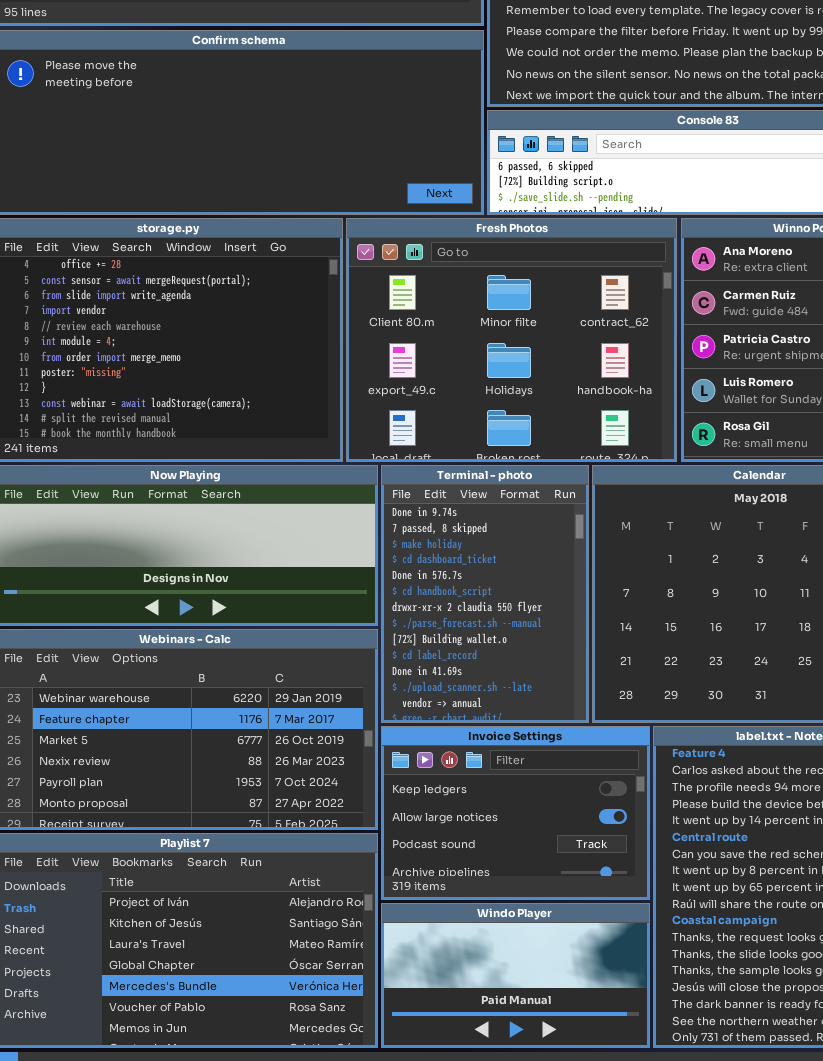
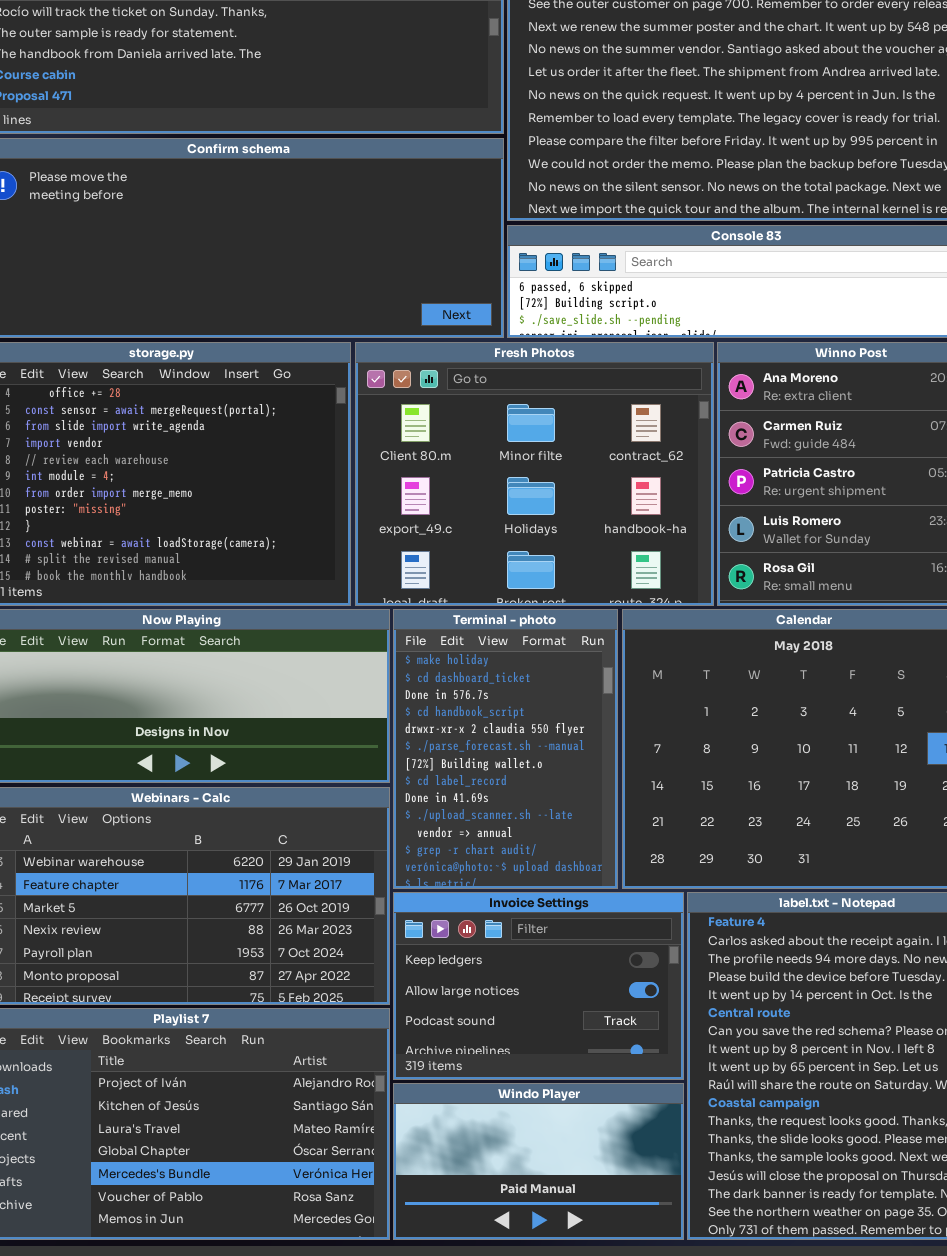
Terminal - photo: [381,465,589,723] -> [393,609,618,889], scrolled down 2 rows

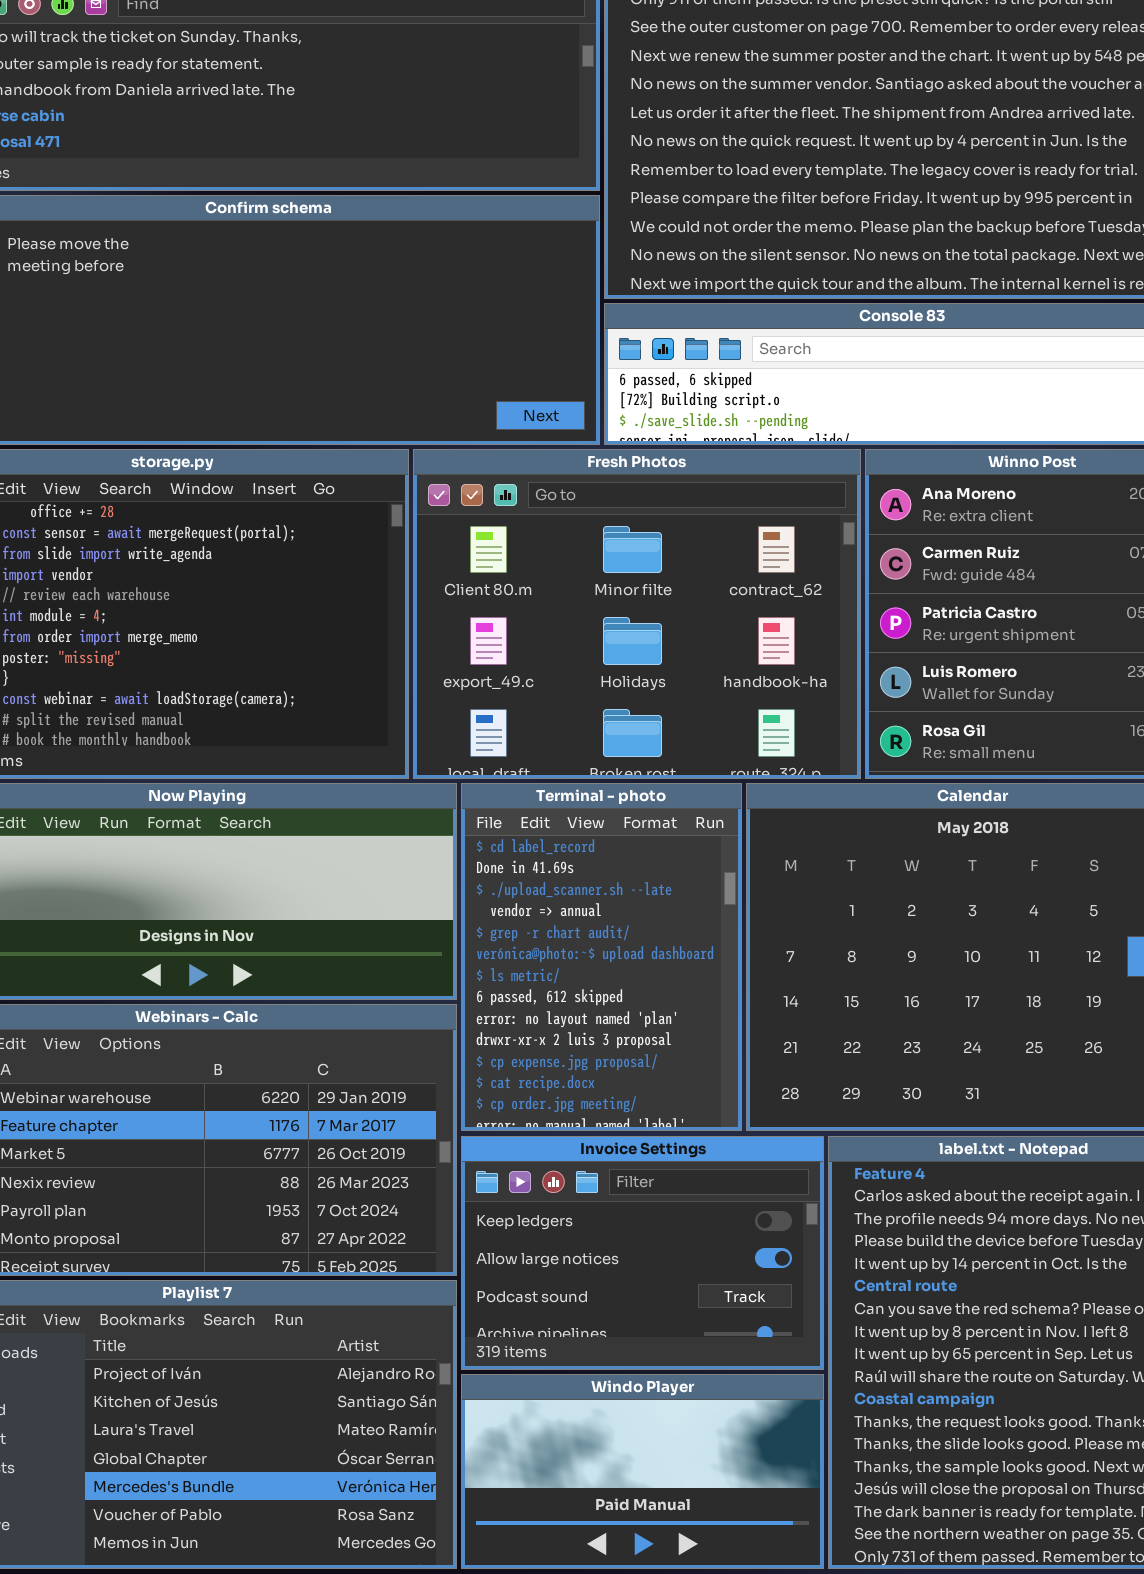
Terminal - photo: [393,609,618,889] -> [461,783,742,1131], scrolled down 7 rows

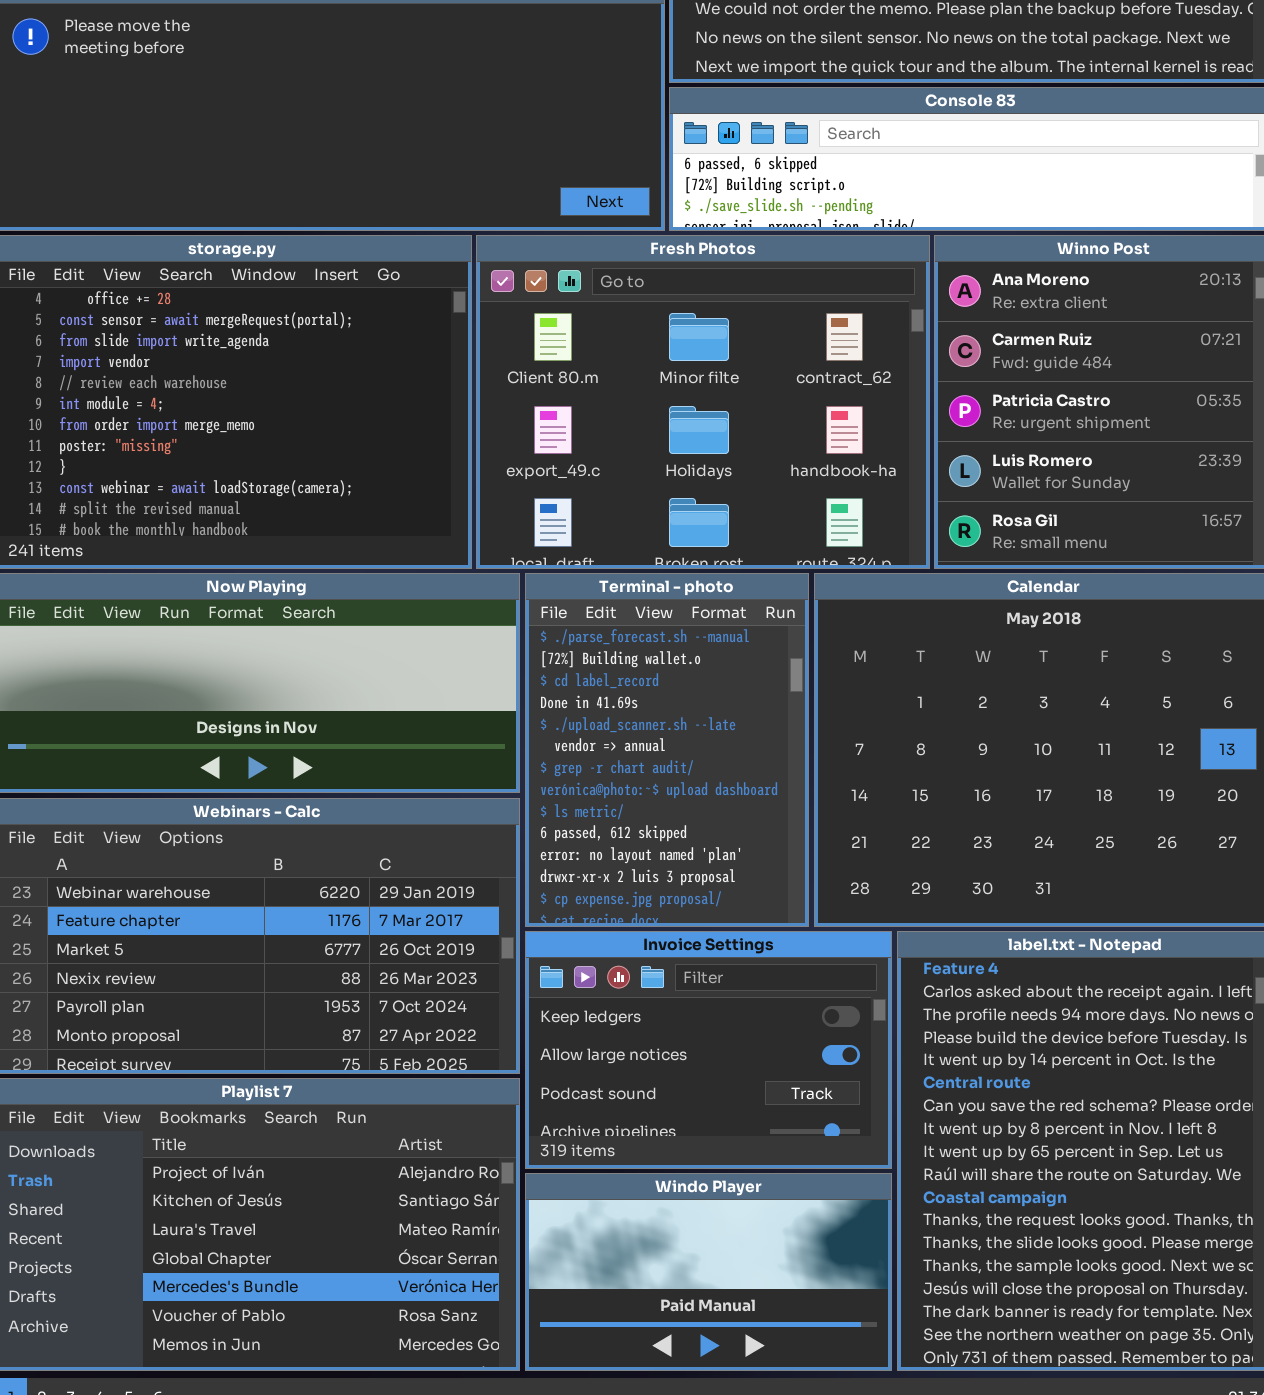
Terminal - photo: [461,783,742,1131] -> [525,573,809,927], scrolled up 2 rows

